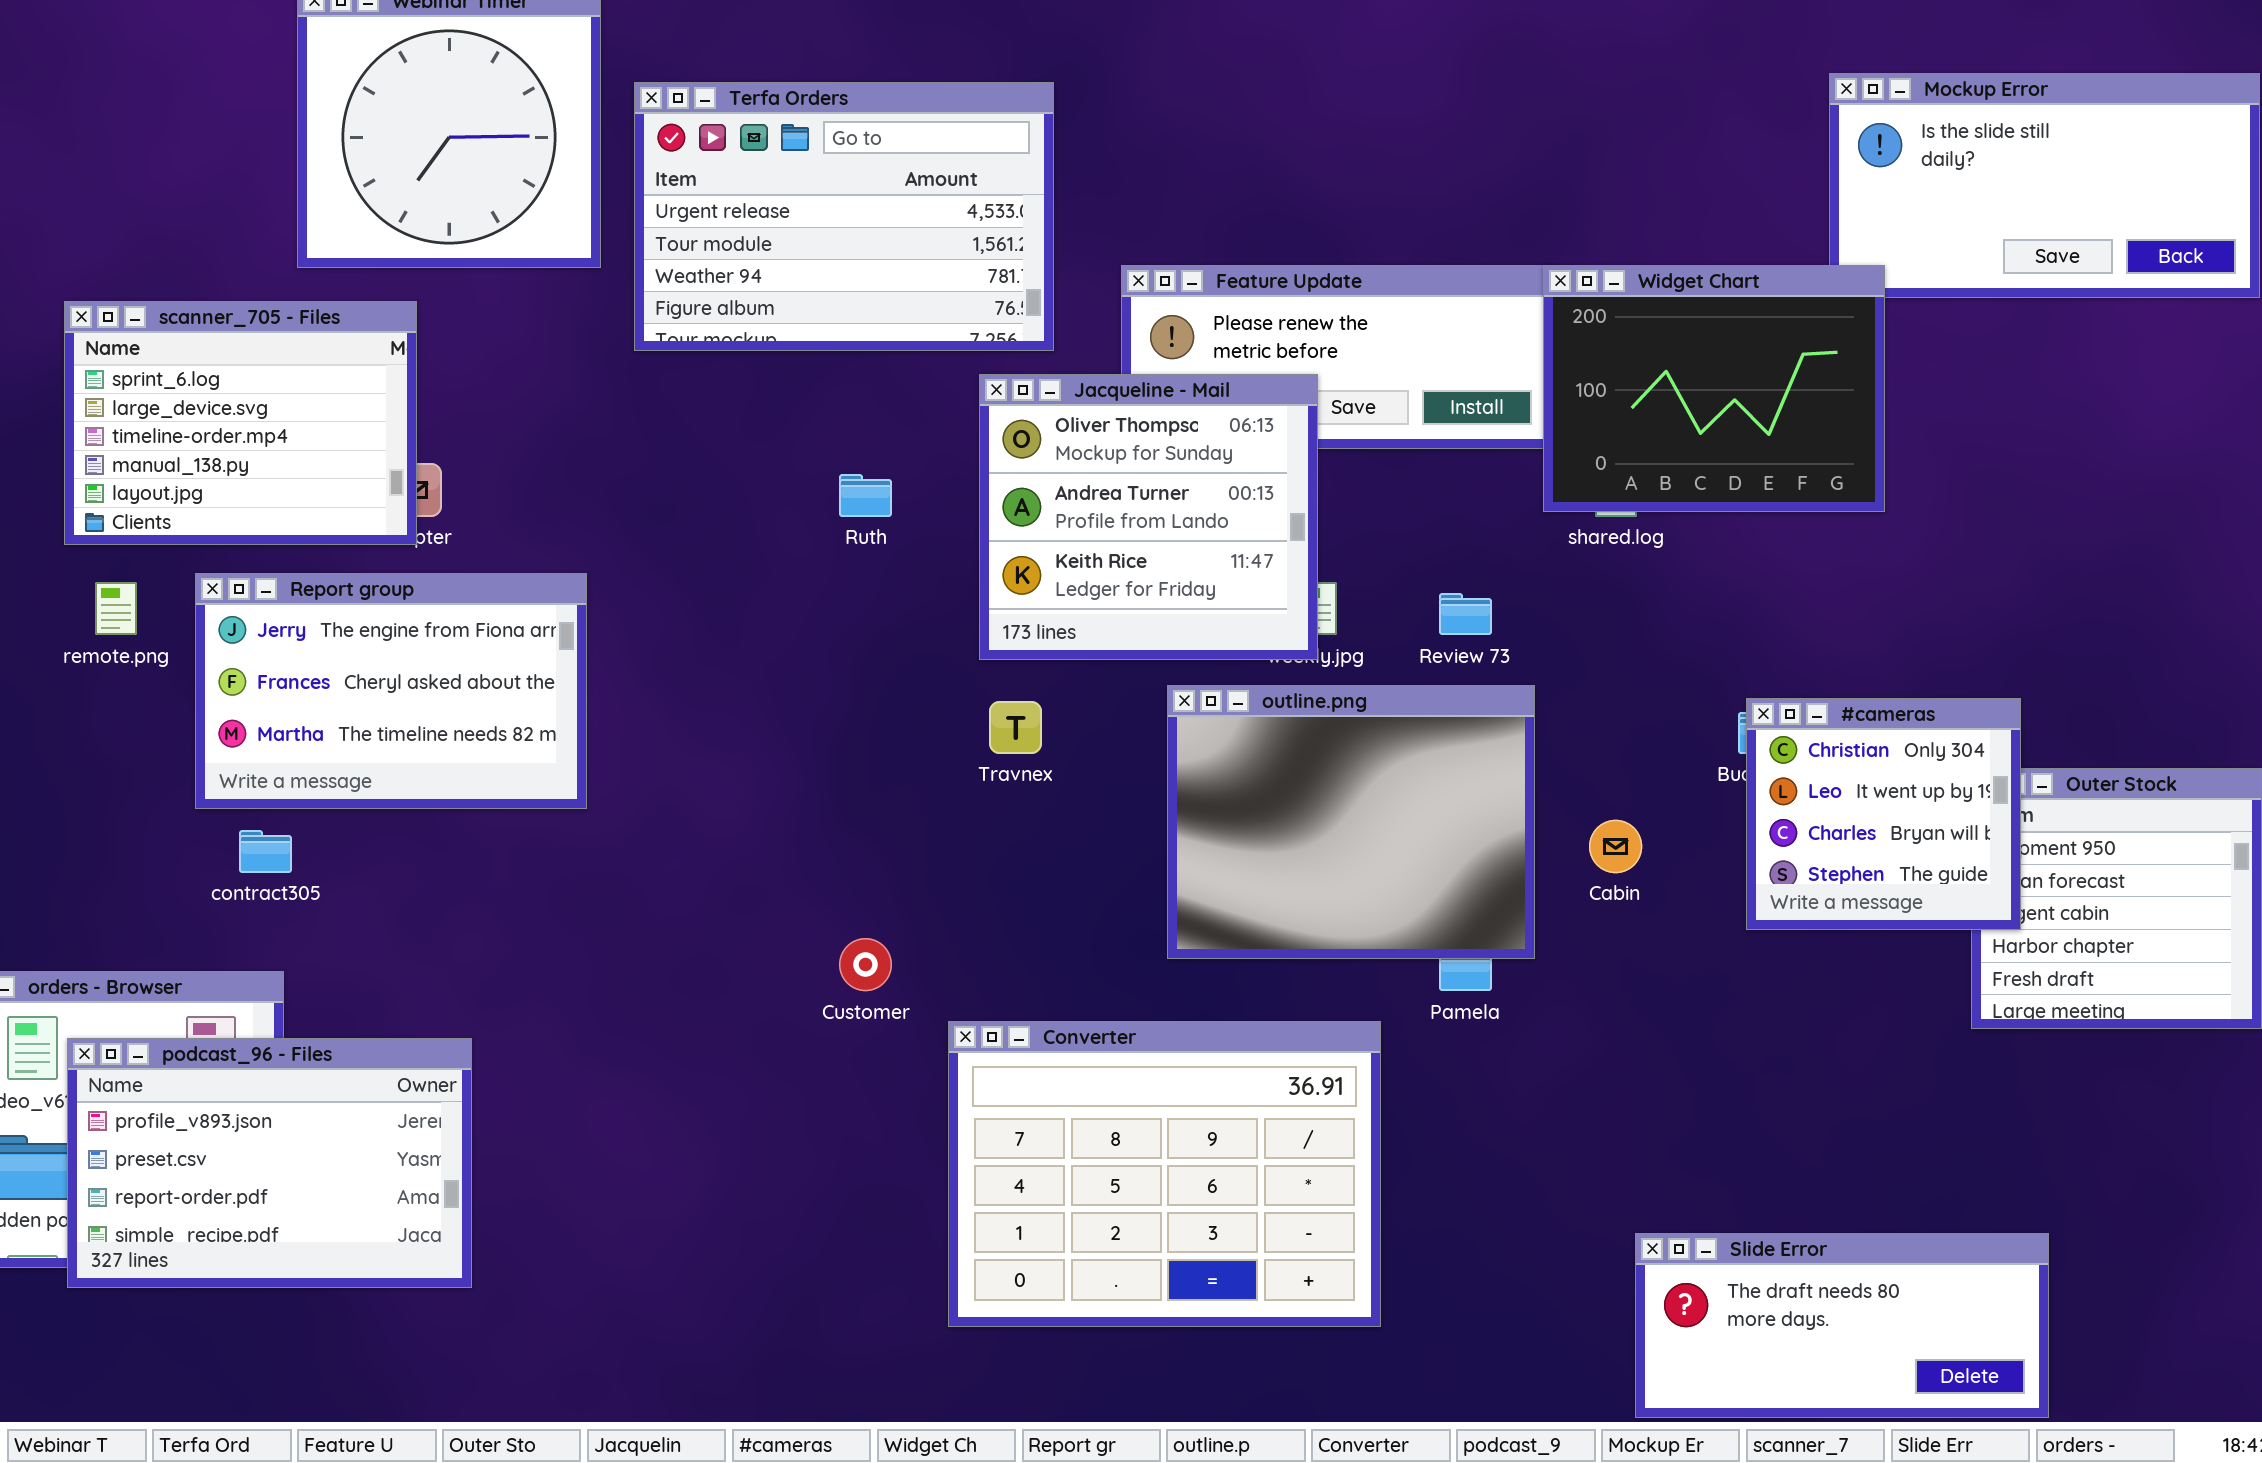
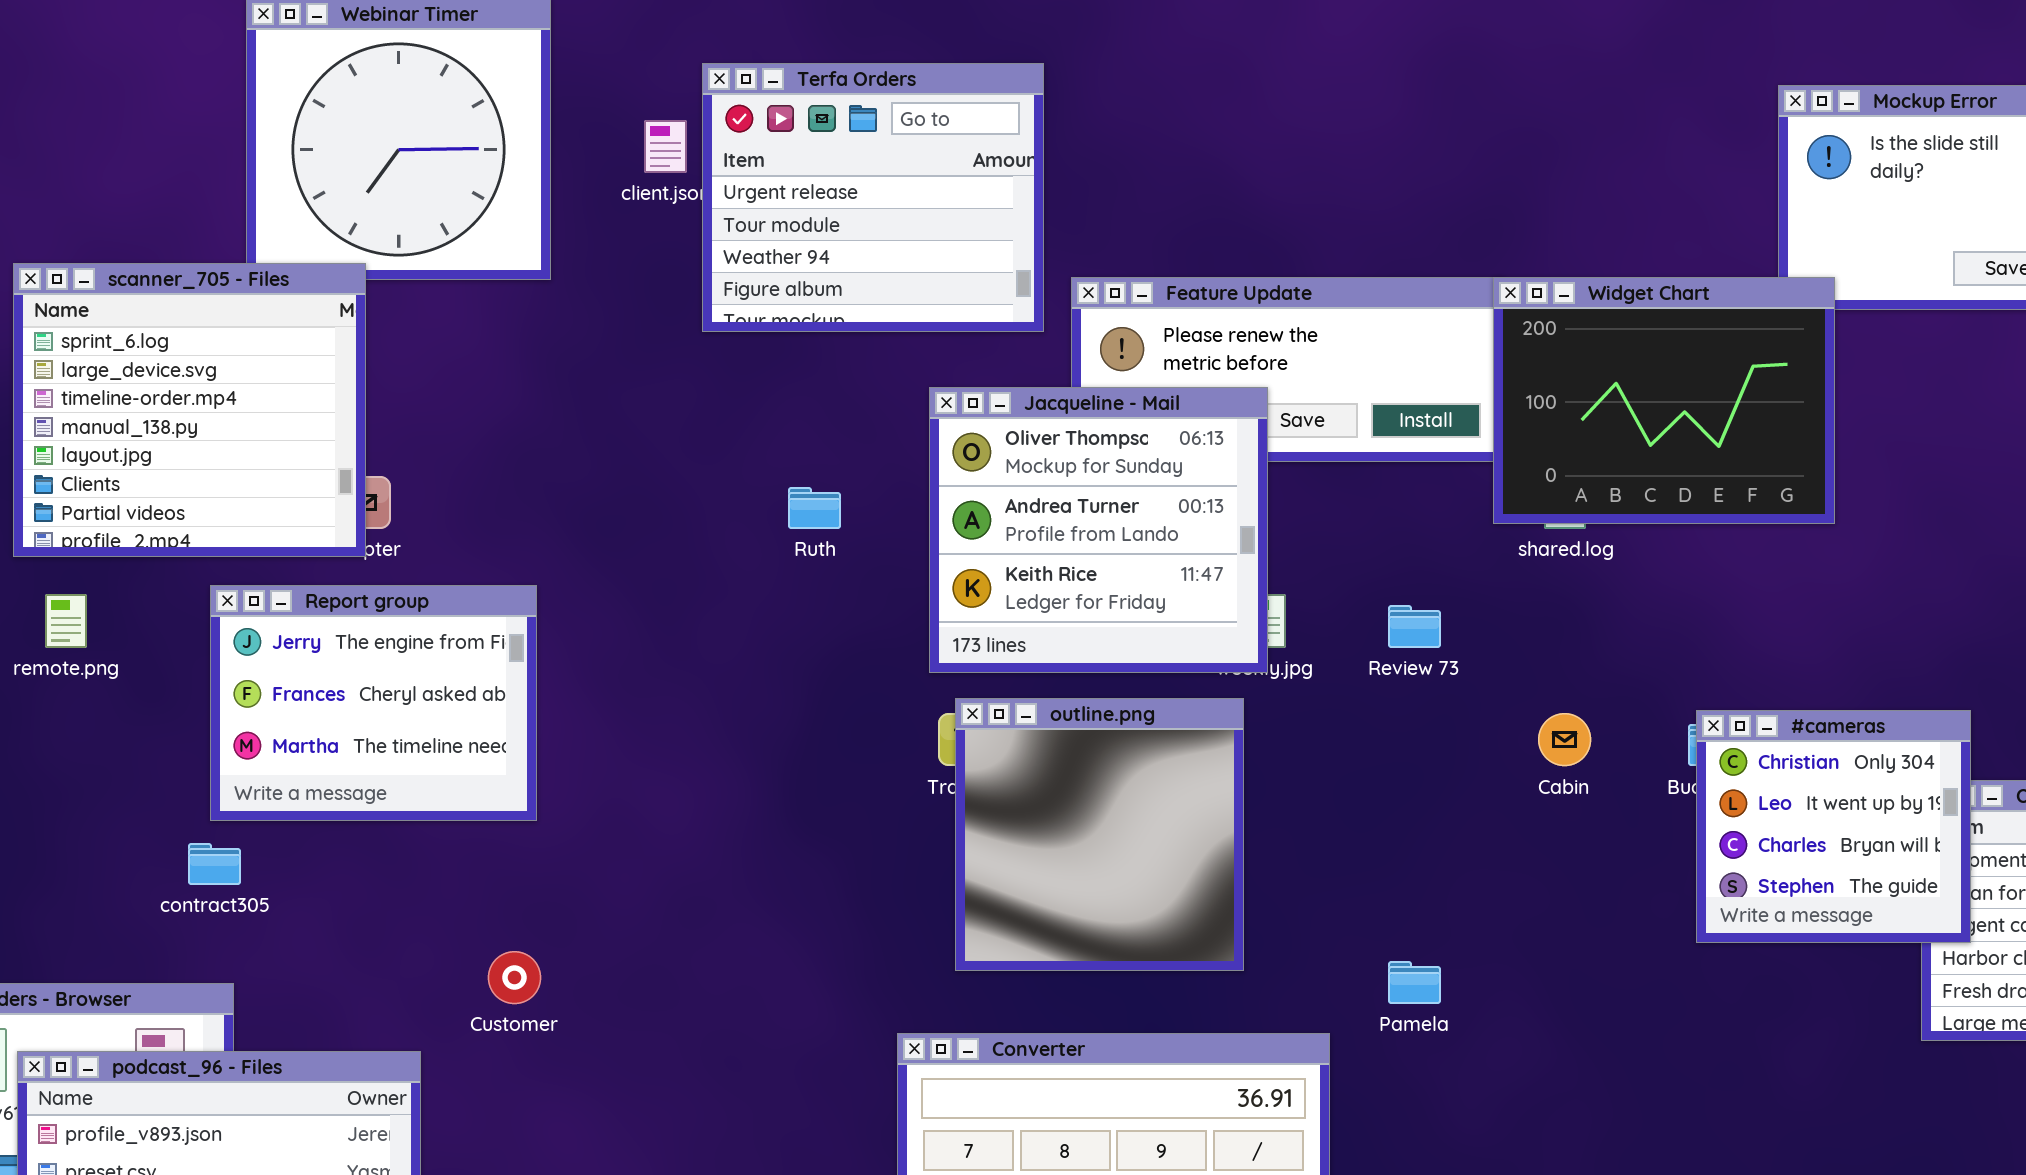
Terfa Orders: [634,82,1054,351] -> [702,63,1044,332], moved, resized
scanner_705 - Files: [64,301,417,545] -> [13,263,366,557], resized
Report group: [195,573,587,809] -> [210,585,537,821], resized
outline.png: [1167,685,1535,959] -> [955,698,1244,971], moved, resized
Cabin: [1589,820,1642,873] -> [1538,713,1591,766], moved
Customer: [839,938,892,991] -> [488,951,541,1004], moved

